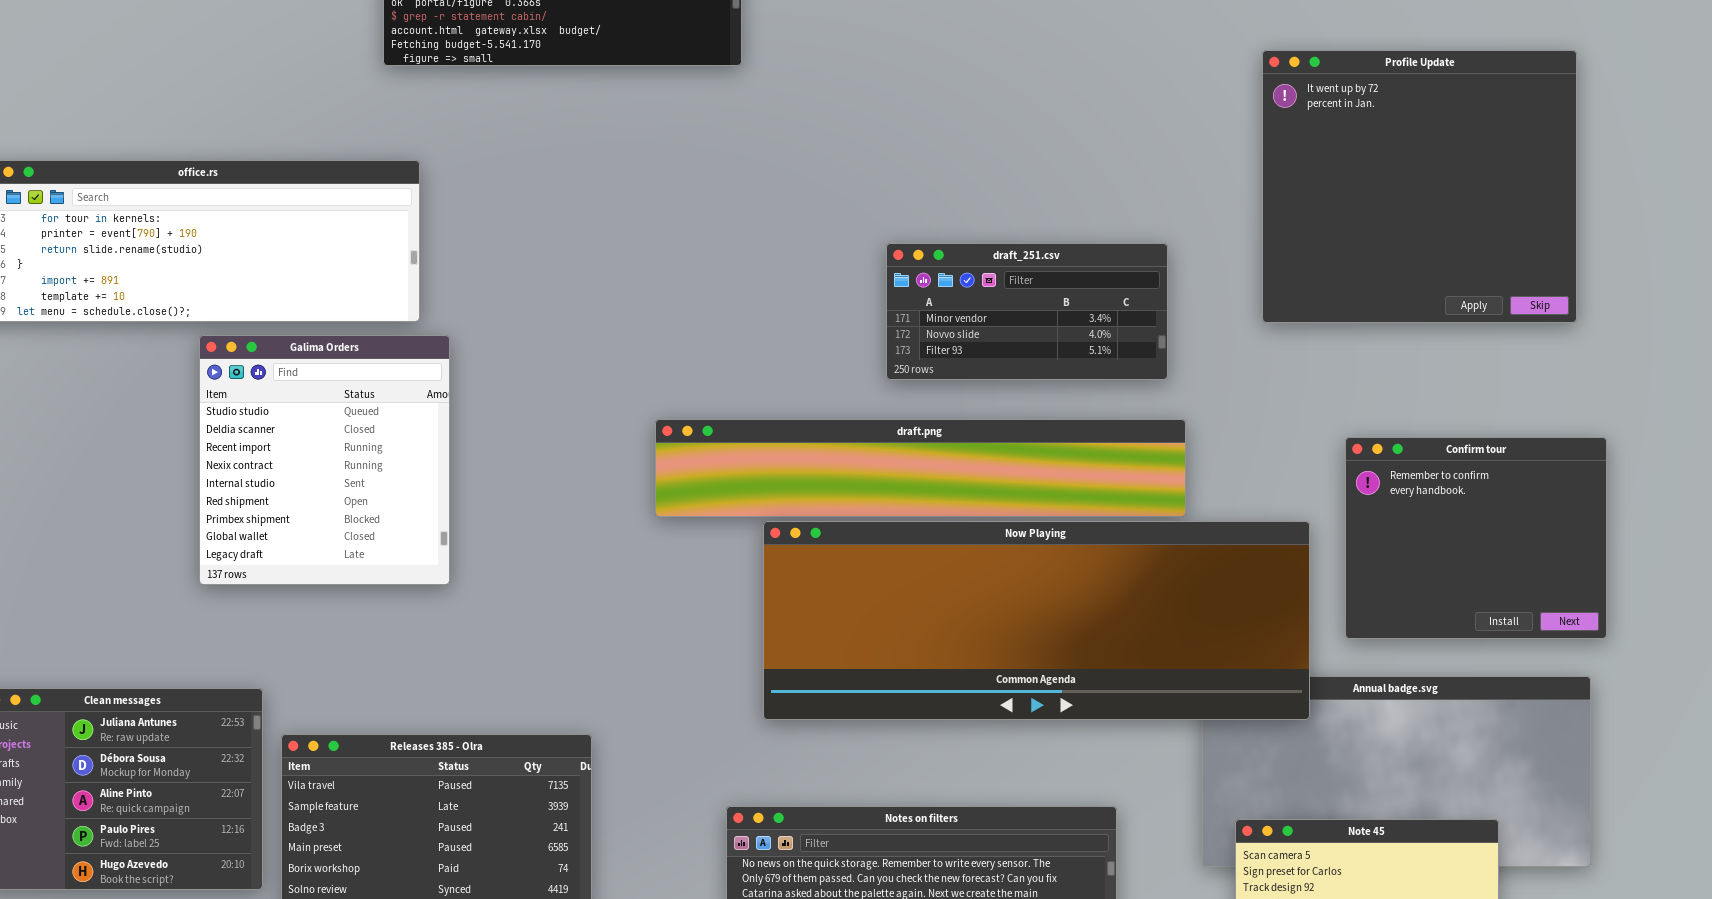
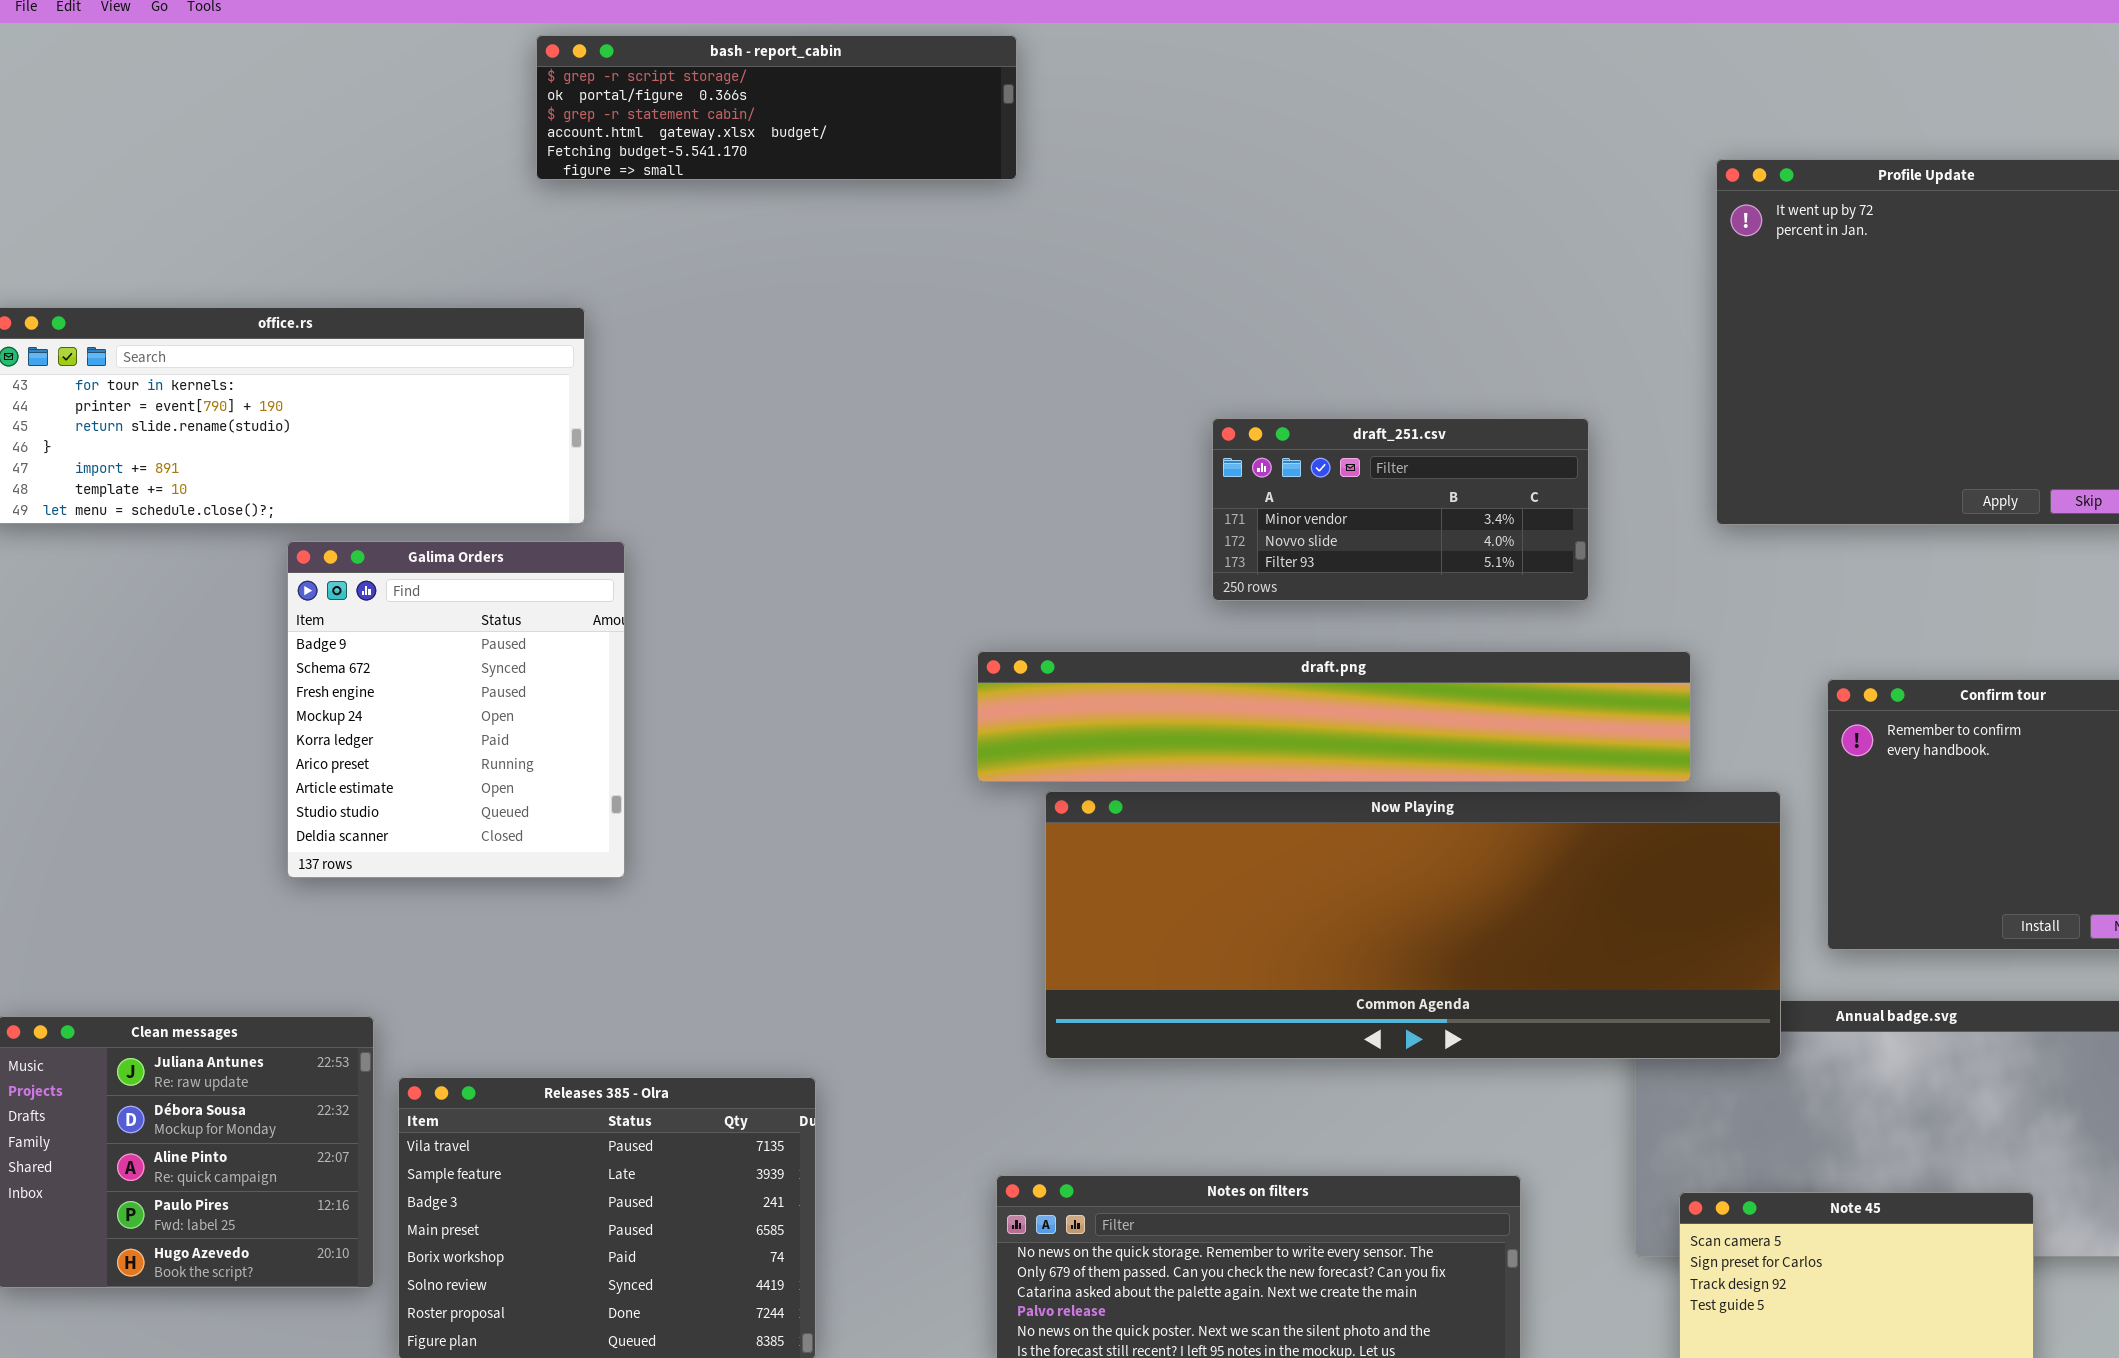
Galima Orders: [199,335,450,585] -> [287,541,625,878], scrolled up 7 rows
draft.png: [655,419,1186,517] -> [977,651,1691,782], moved

